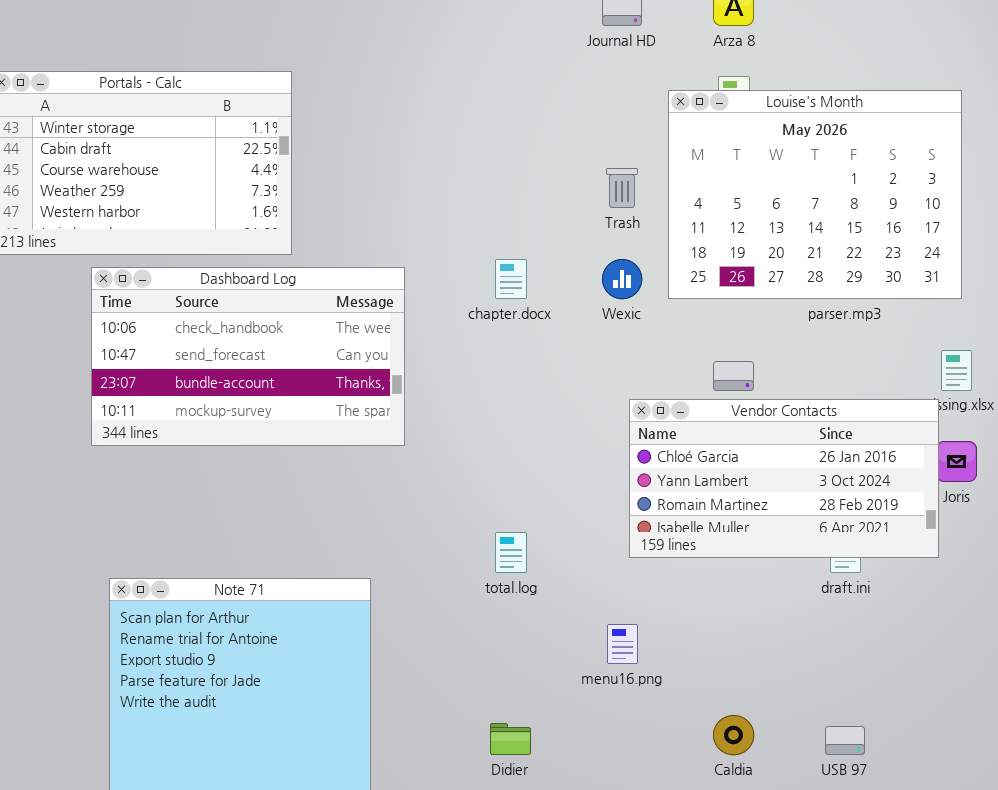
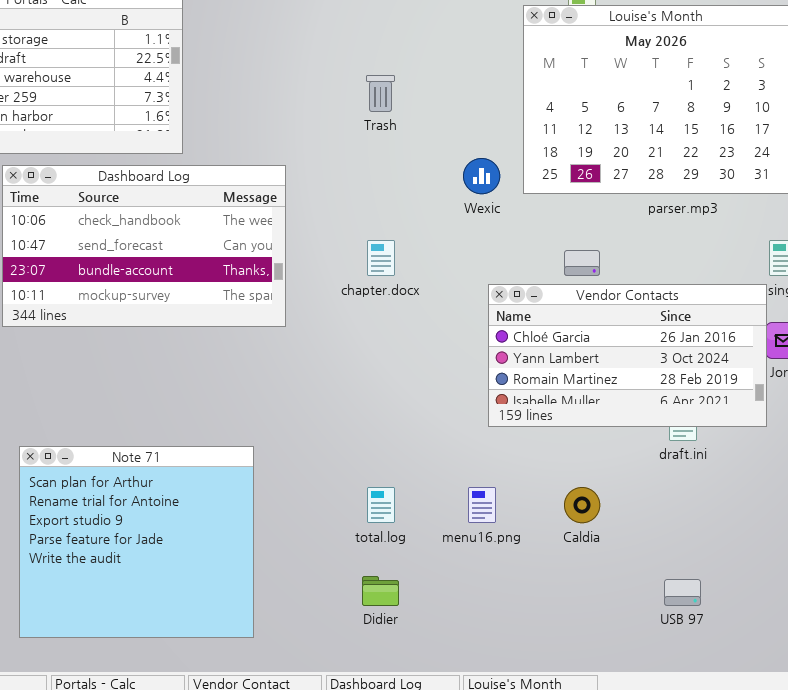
Trash: [606,168,638,208] -> [366,75,395,112], moved
chapter.docx: [495,259,527,299] -> [367,240,395,276], moved
total.log: [495,532,527,573] -> [367,487,395,523], moved
Caldia: [713,715,754,755] -> [564,487,600,523], moved

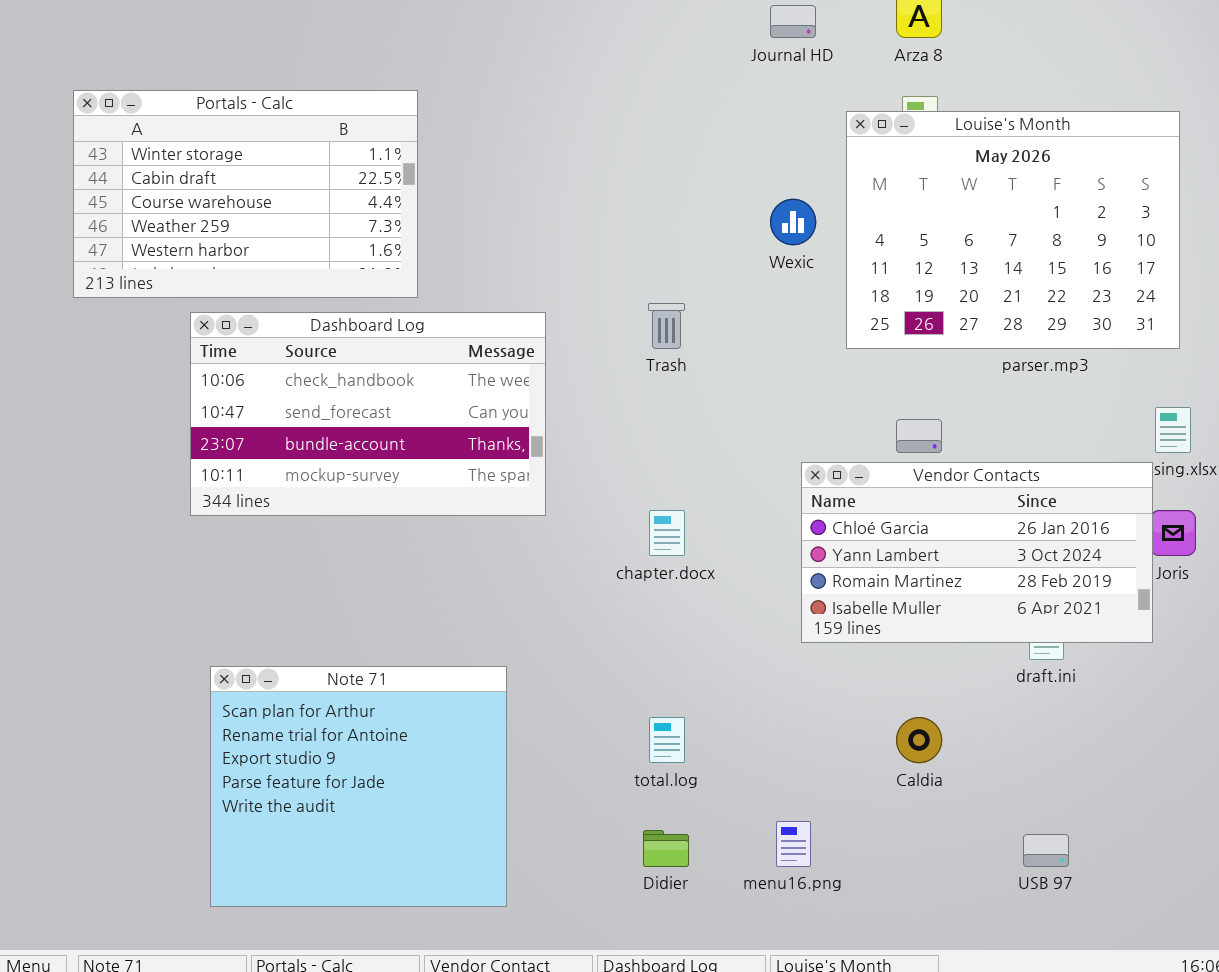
Trash: [366,75,395,112] -> [648,303,685,349], moved
Wexic: [463,158,500,194] -> [770,199,816,245], moved
chapter.docx: [367,240,395,276] -> [649,510,685,556], moved
menu16.png: [468,487,496,523] -> [776,821,811,867], moved

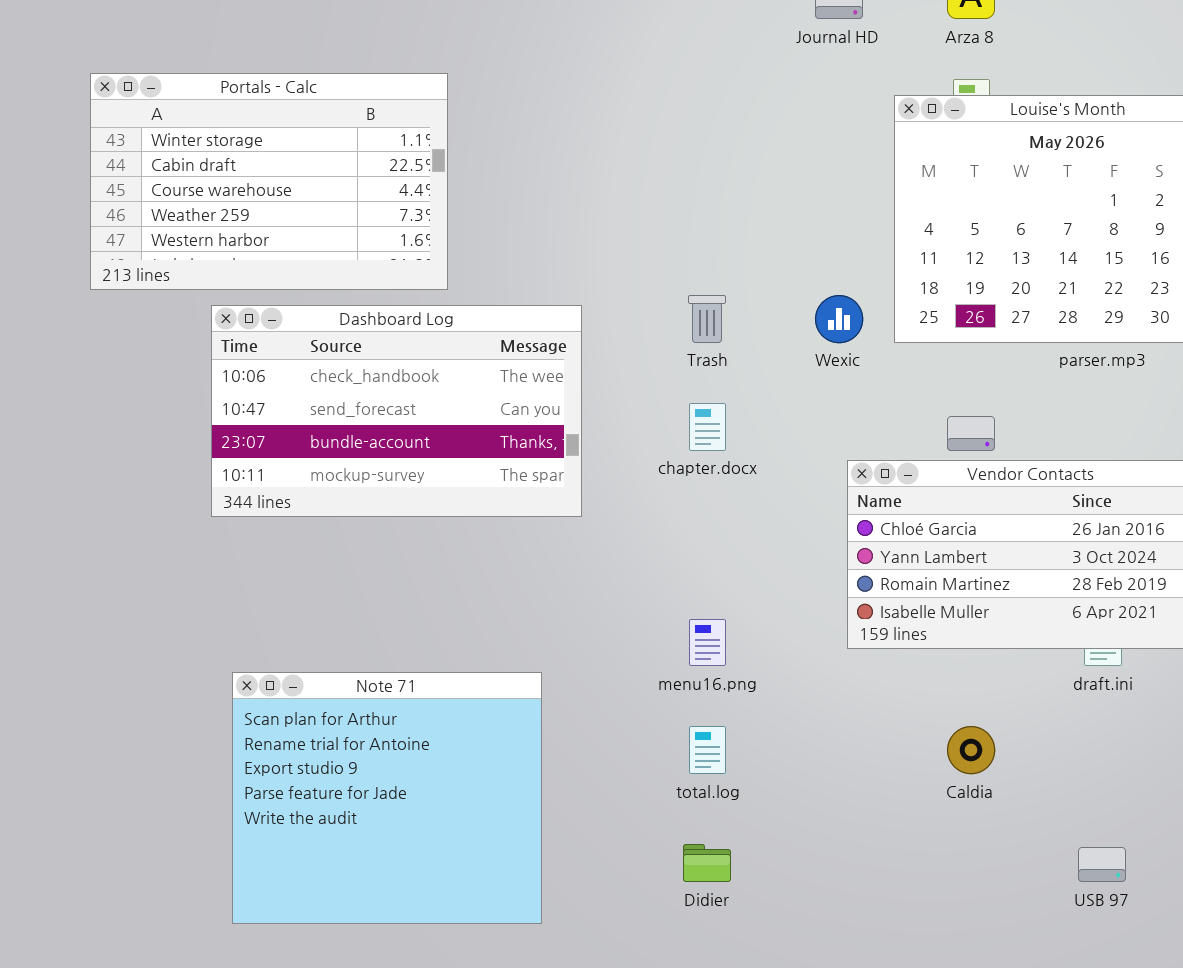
Wexic: [770,199,816,245] -> [815,295,863,343], moved
chapter.docx: [649,510,685,556] -> [689,403,726,451], moved
menu16.png: [776,821,811,867] -> [689,619,726,666], moved

